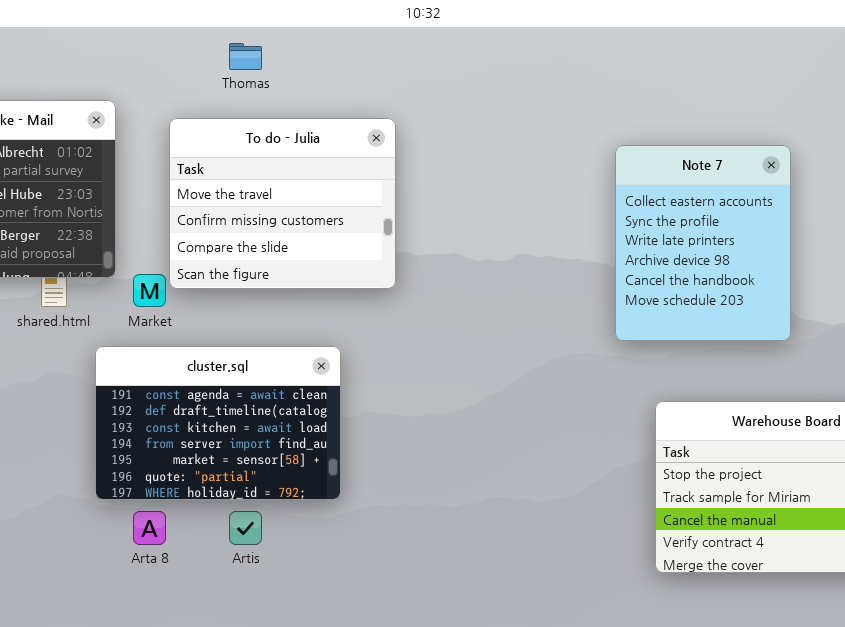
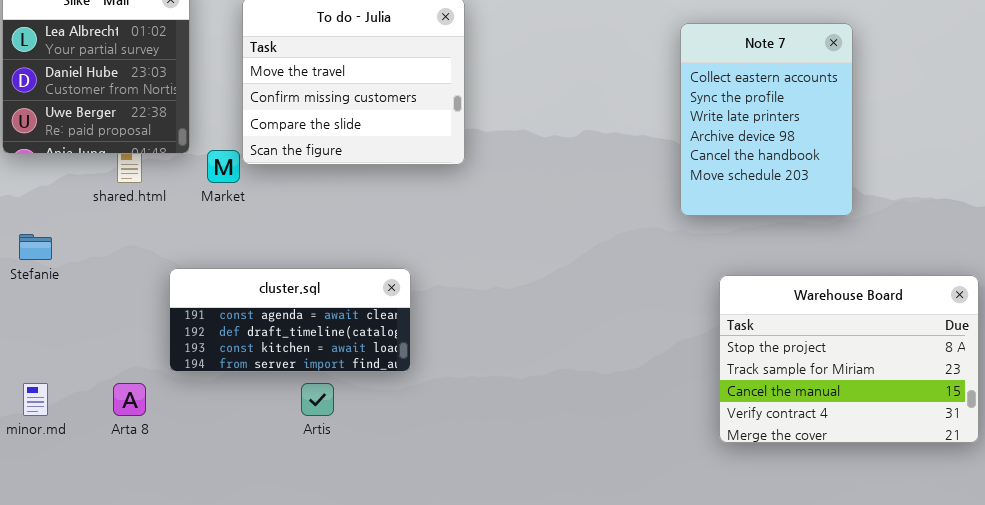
cluster.sql: [95,346,341,500] -> [169,268,411,372], resized
Arta 8: [133,511,166,545] -> [113,383,146,416], moved

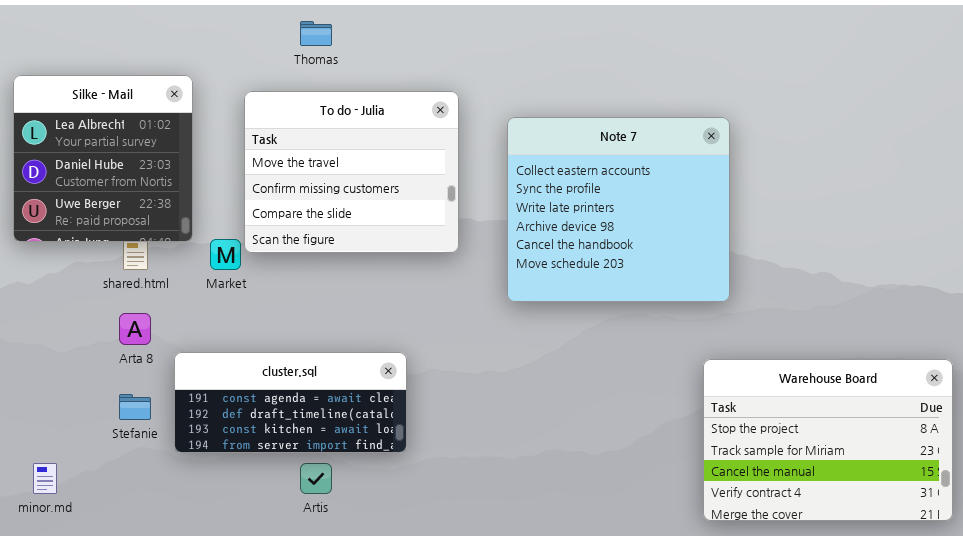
Note 7: [680,23,853,216] -> [507,117,730,302], moved, resized
Stefanie: [19,234,52,260] -> [119,394,151,420], moved
Arta 8: [113,383,146,416] -> [119,313,151,345], moved

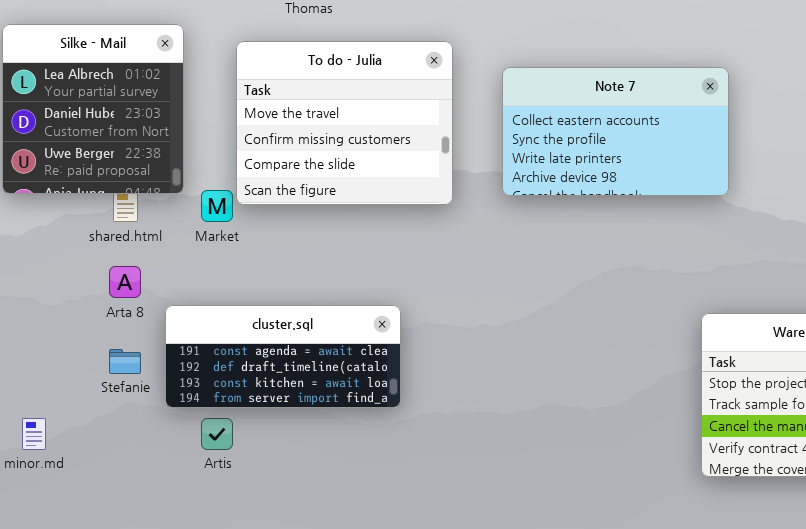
Note 7: [507,117,730,302] -> [502,67,729,196], resized
Artis: [300,463,332,494] -> [201,418,233,450], moved

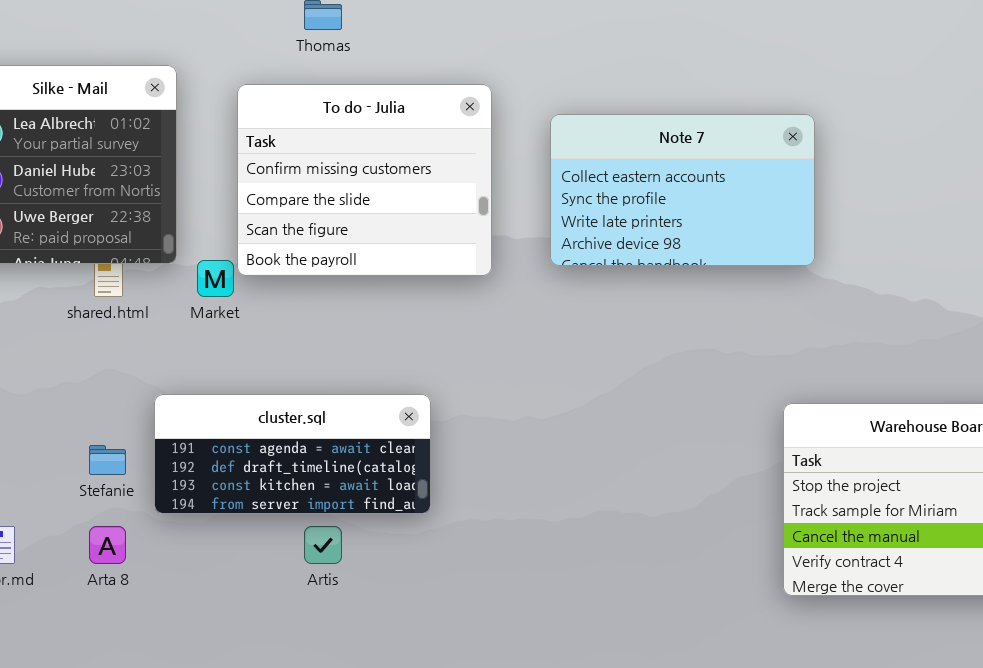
To do - Julia: [236,41,453,205] -> [237,84,492,276], scrolled down 1 row
Arta 8: [109,266,141,298] -> [89,526,126,564], moved
Artis: [201,418,233,450] -> [304,526,342,564], moved

